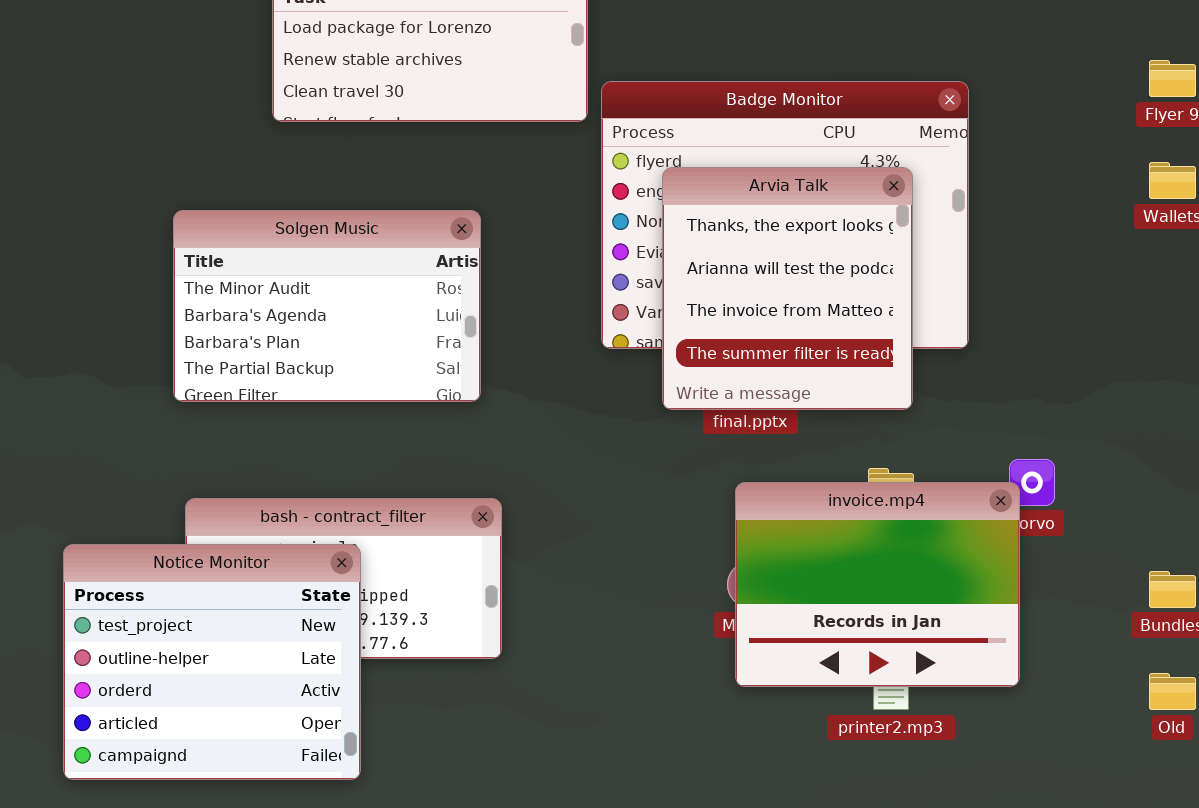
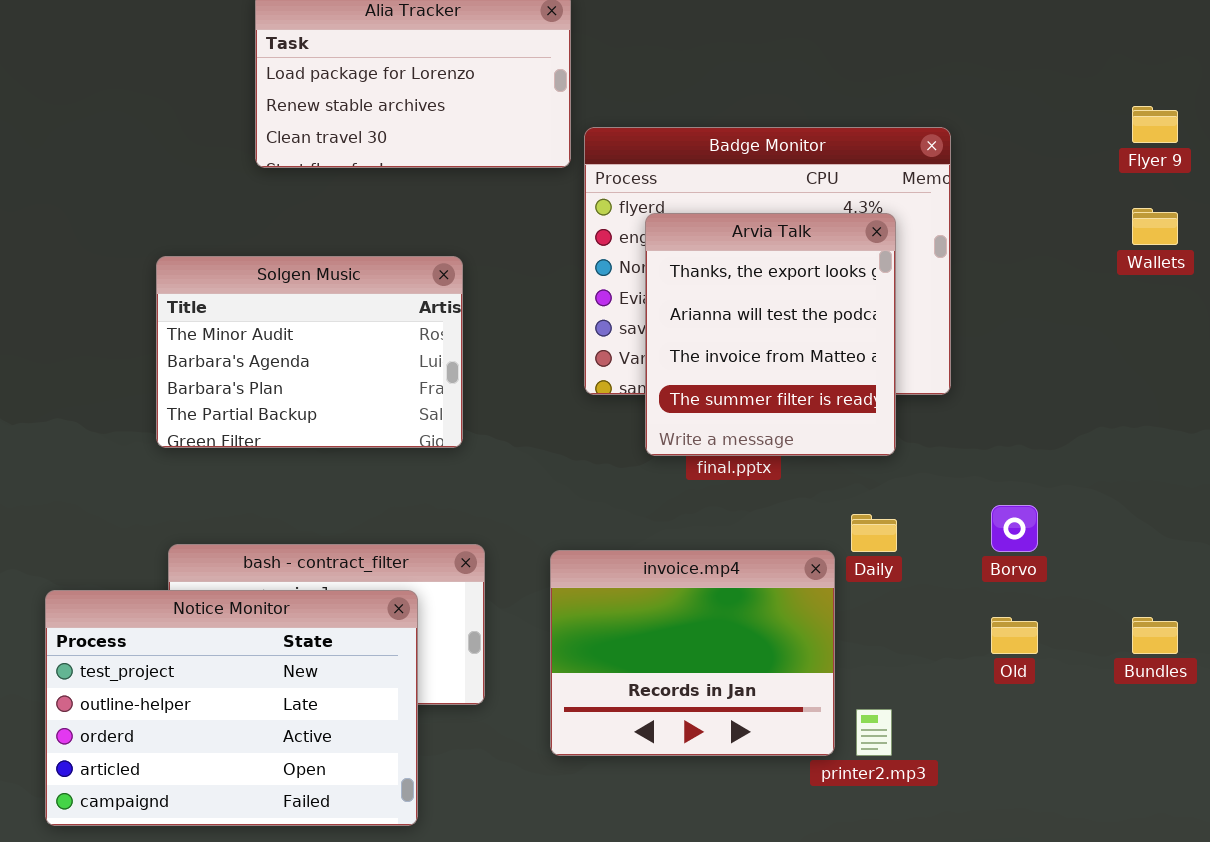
invoice.mp4: [735,482,1020,687] -> [550,550,835,756], moved
Notice Monitor: [63,544,361,780] -> [45,590,418,826], resized
Old: [1149,673,1196,710] -> [991,617,1038,654], moved

